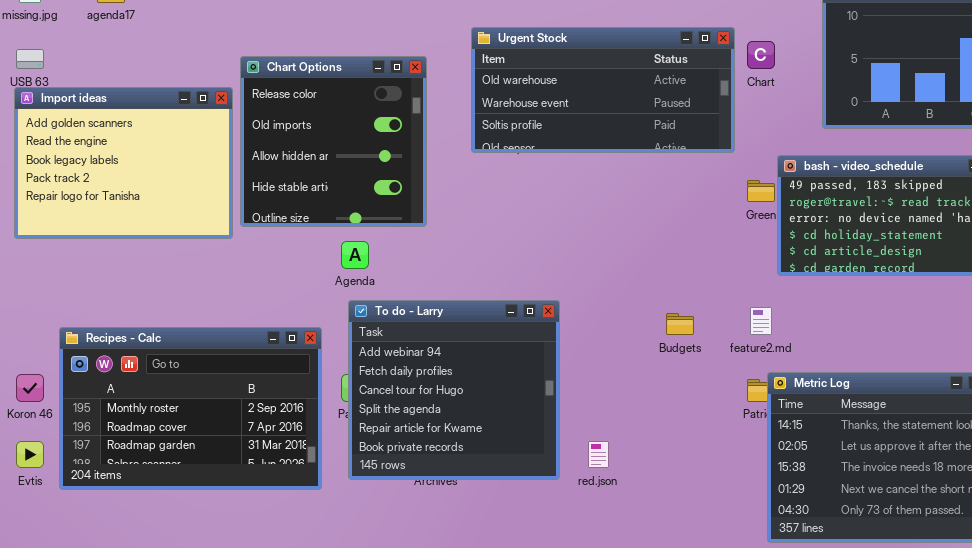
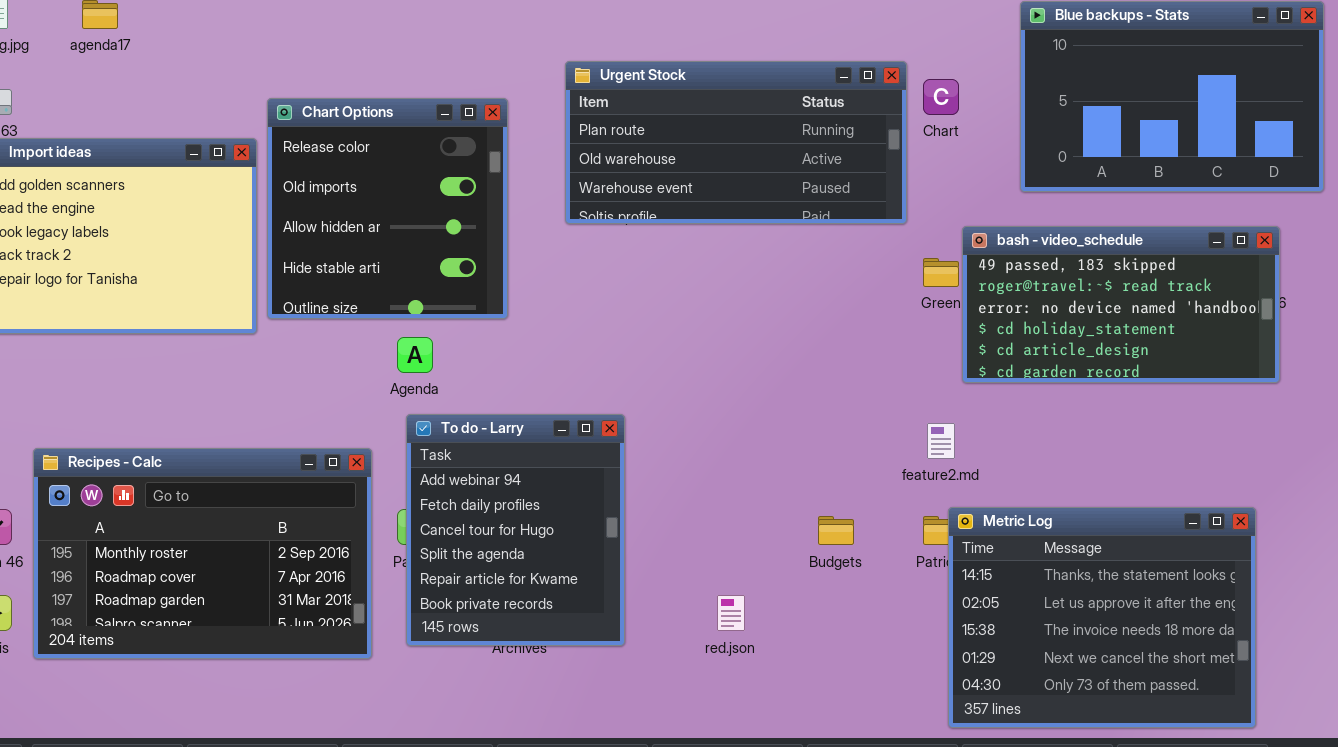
Urgent Stock: [471,27,735,153] -> [565,61,907,224], scrolled up 1 row
To do - Larry: [348,300,560,480] -> [406,414,625,646], resized
Budgets: [666,313,694,335] -> [818,516,854,545], moved

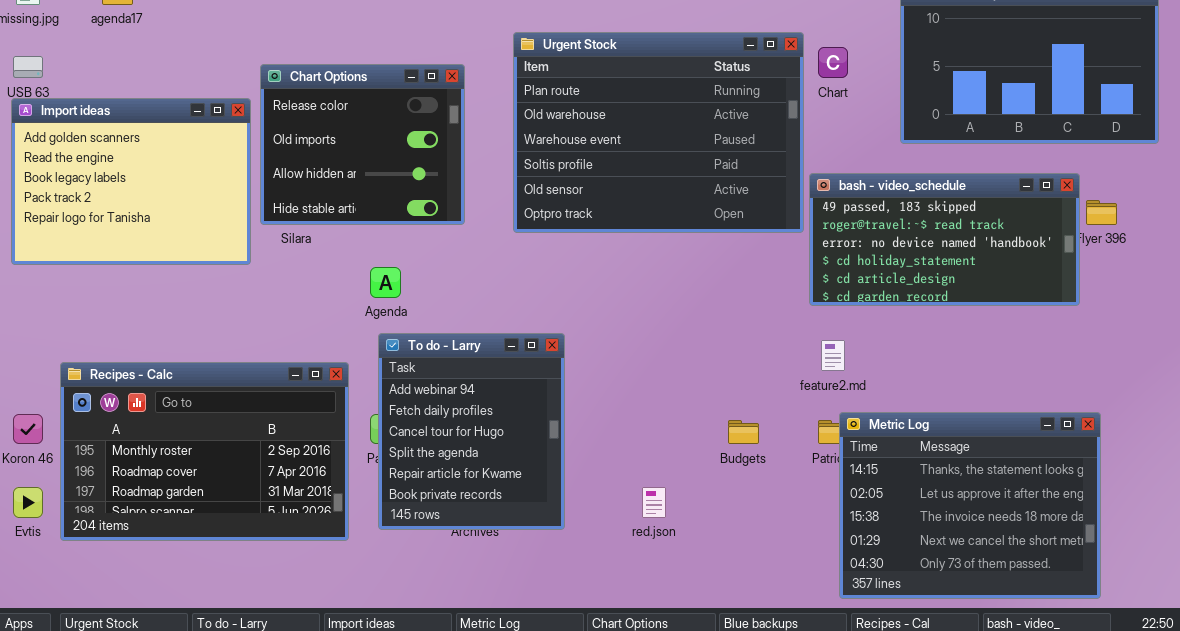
Urgent Stock: [565,61,907,224] -> [513,32,804,233], resized
Chart Options: [267,98,508,319] -> [260,64,465,225], resized
bash - video_schedule: [962,226,1280,383] -> [809,173,1080,306], moved

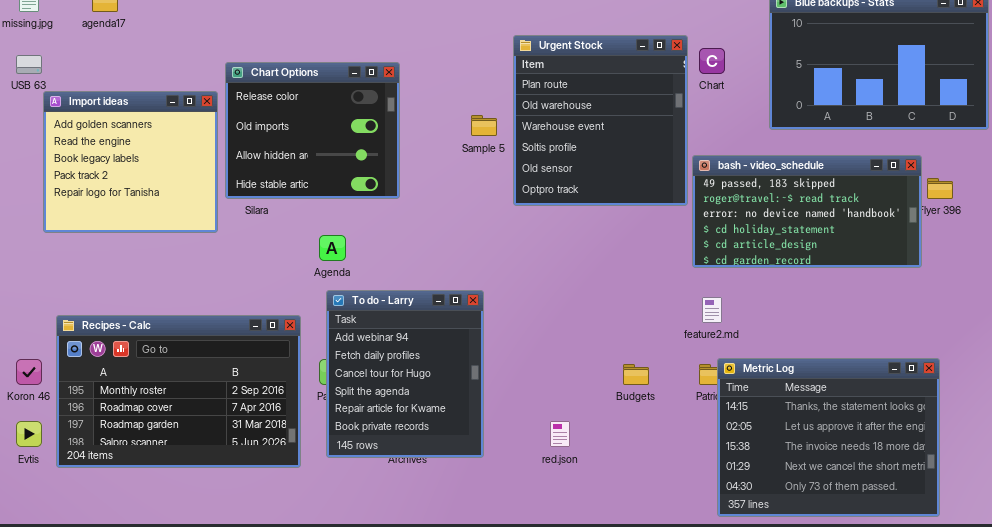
Urgent Stock: [513,32,804,233] -> [513,35,688,206], resized
Import ideas: [11,98,251,265] -> [43,91,218,233], resized

